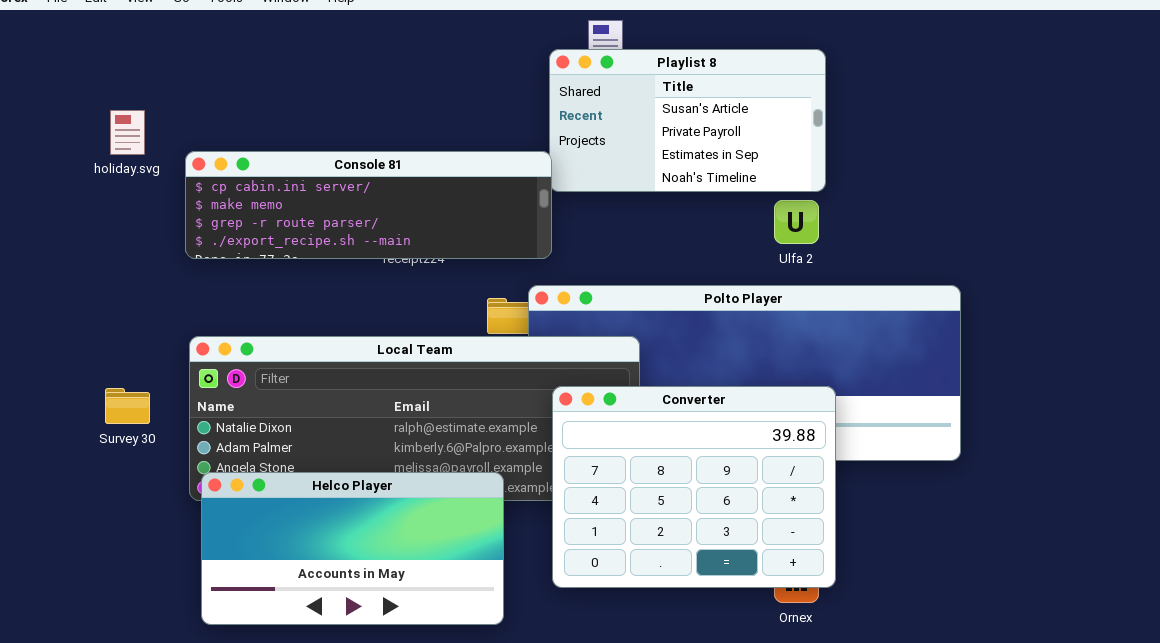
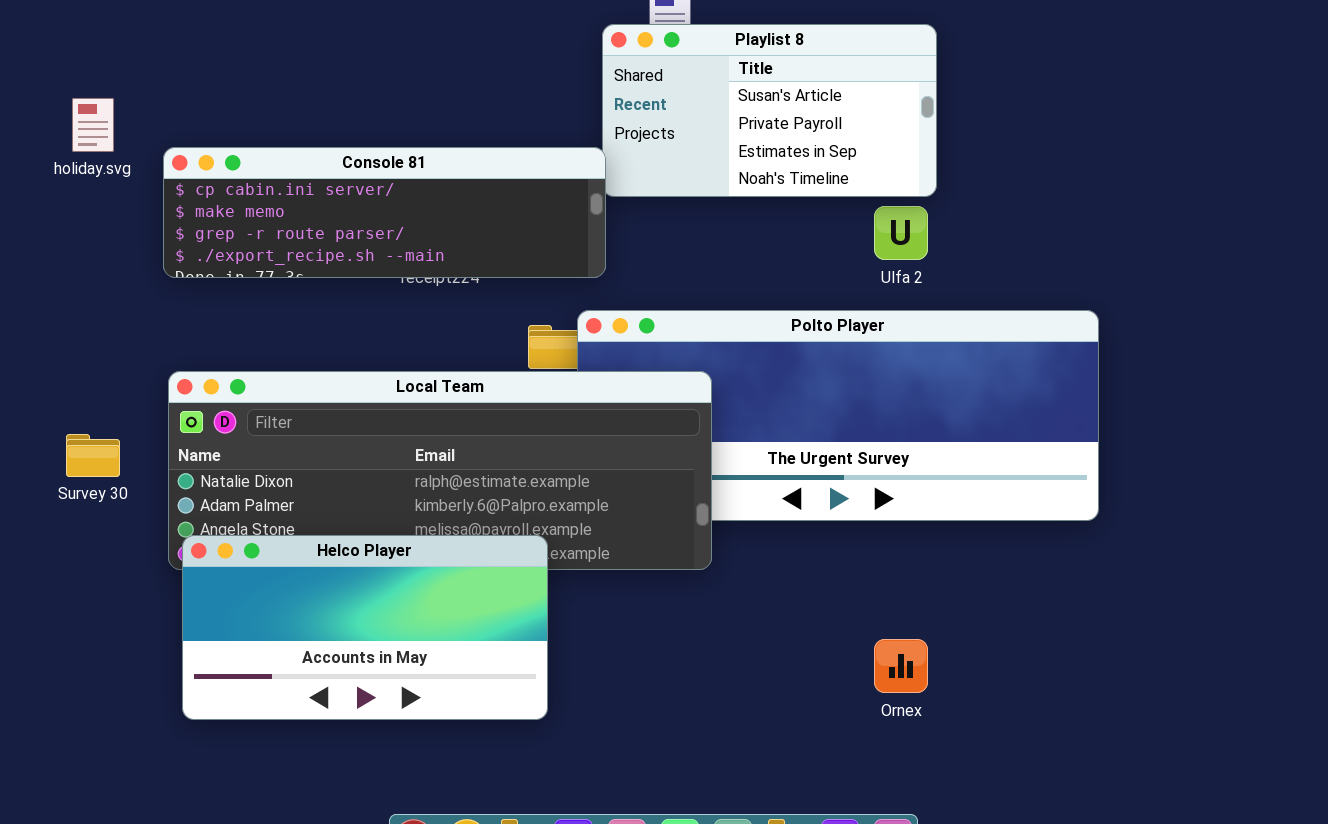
Converter: [552,386,836,588] -> none, closed

